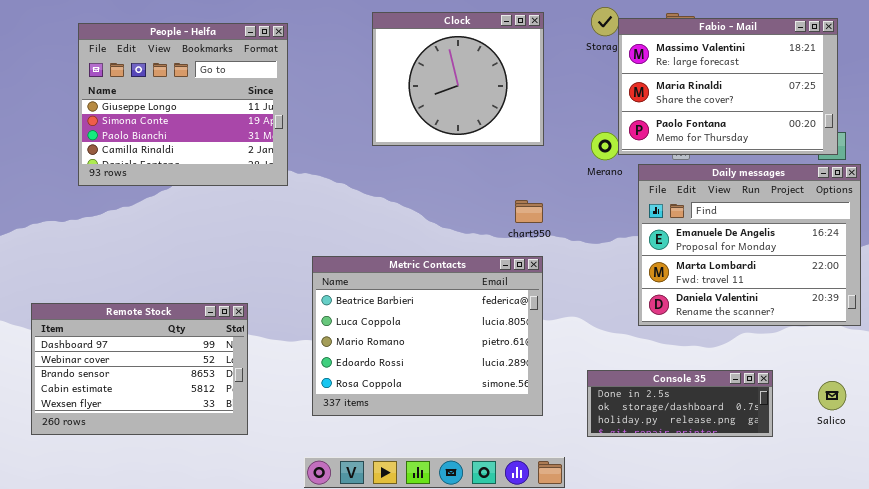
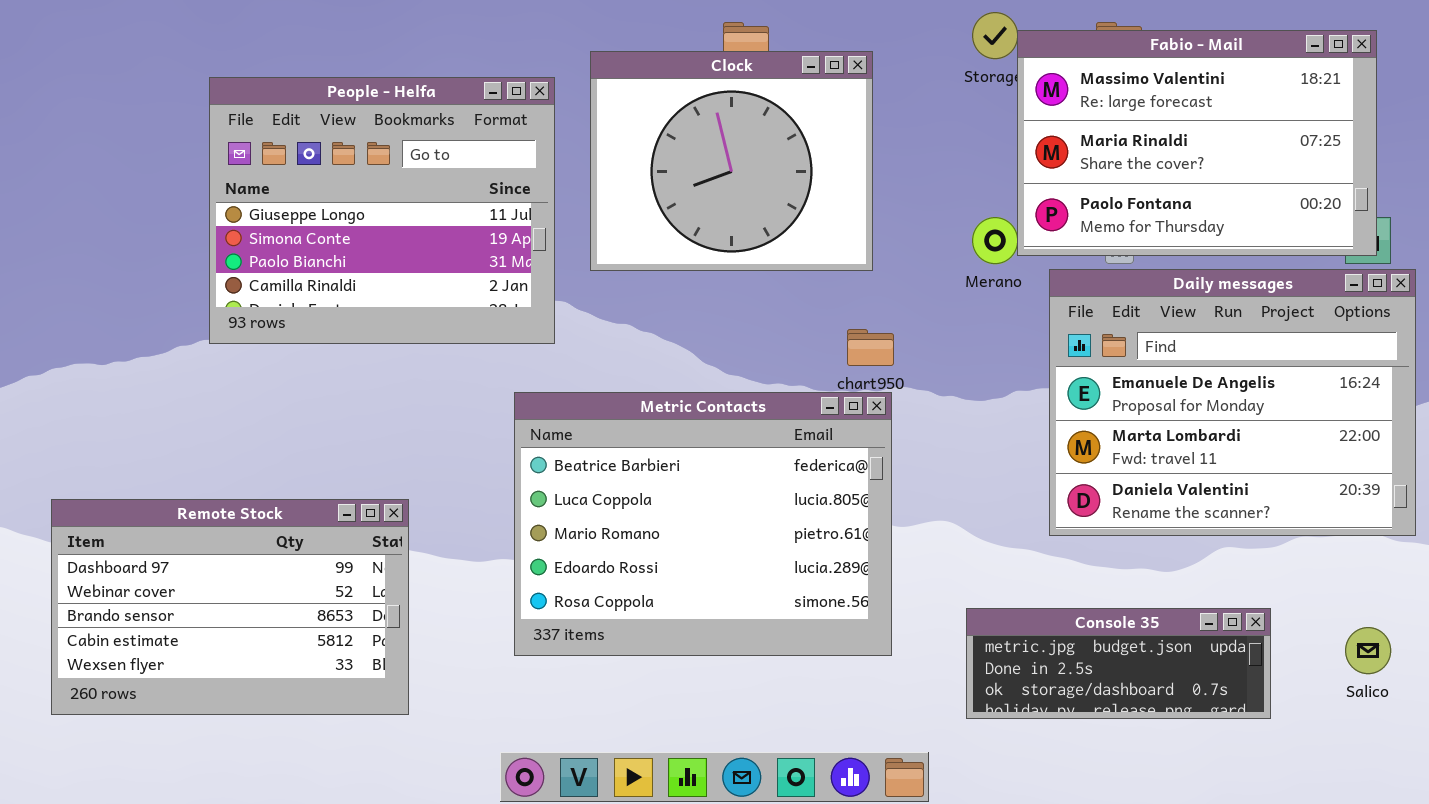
Clock: [372,12,544,146] -> [590,51,873,271], moved
People - Helfa: [78,23,288,186] -> [209,77,555,344], moved
Metric Contacts: [312,256,543,416] -> [514,392,892,656], moved
Console 35: [587,370,773,437] -> [966,608,1271,719], scrolled up 1 row

